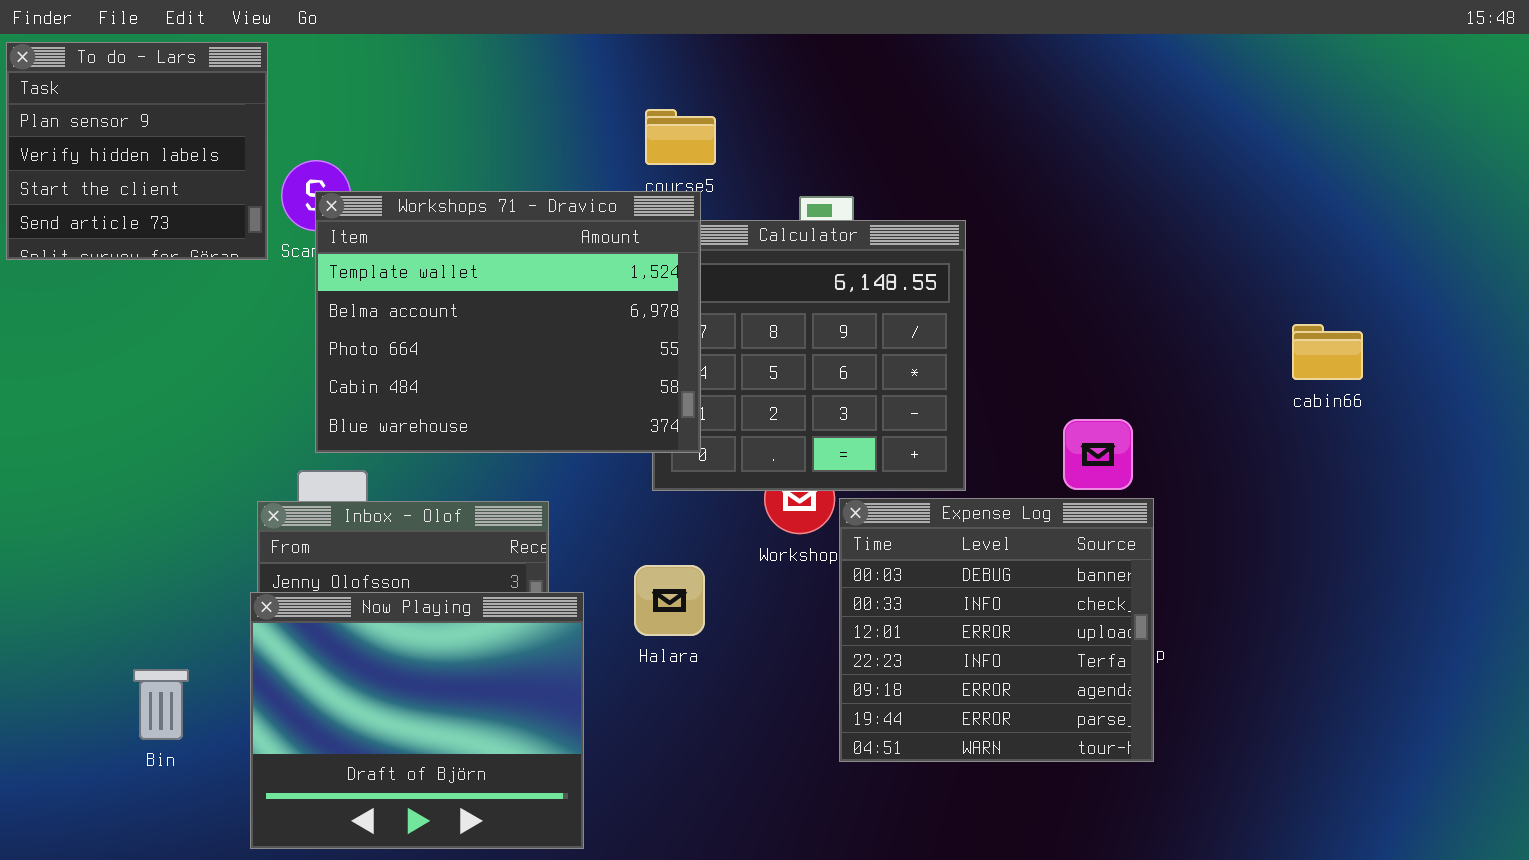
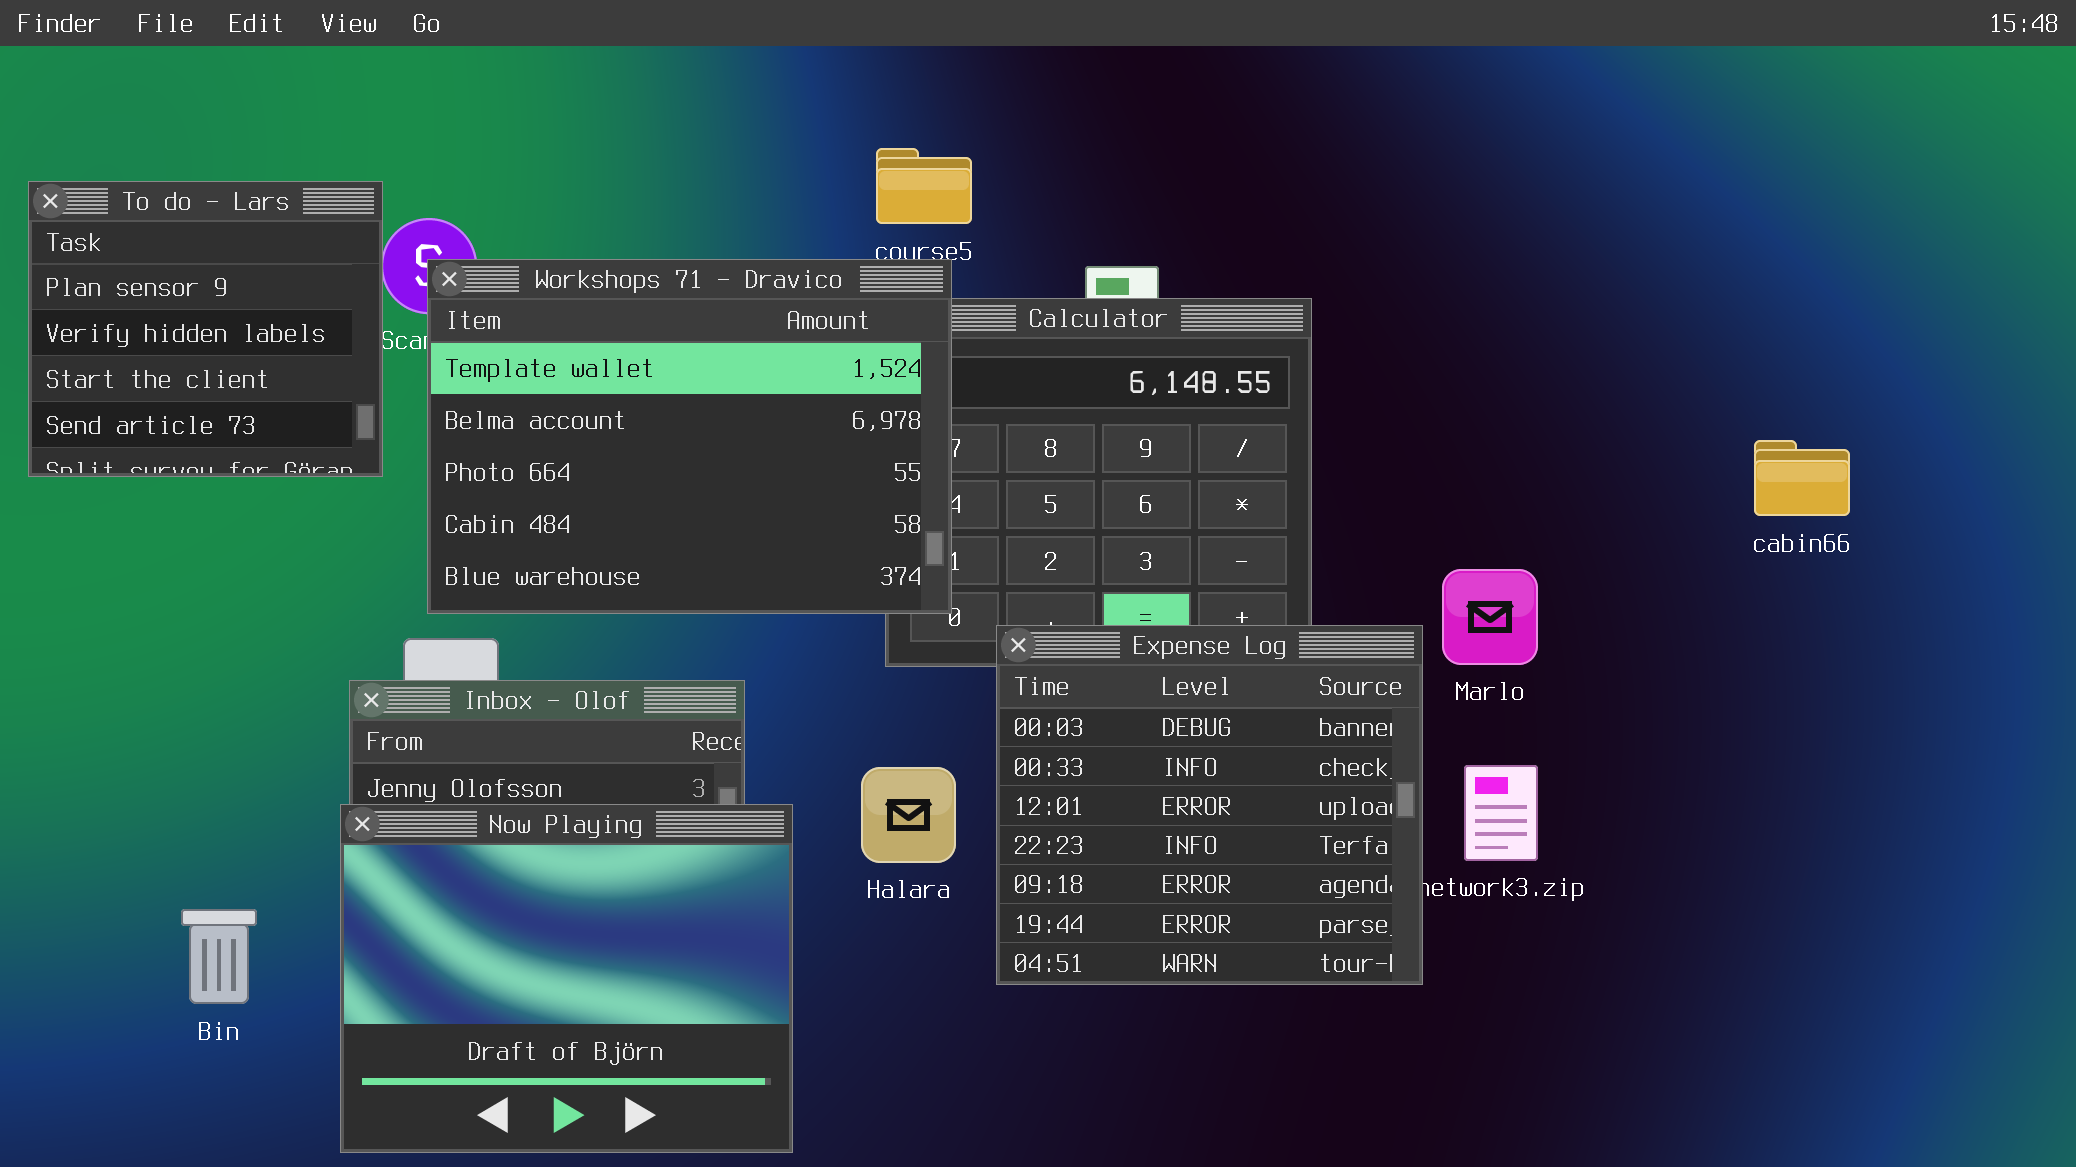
To do - Lars: [6,42,268,260] -> [28,181,383,477], moved
Expense Log: [839,498,1154,762] -> [996,625,1423,985], moved

